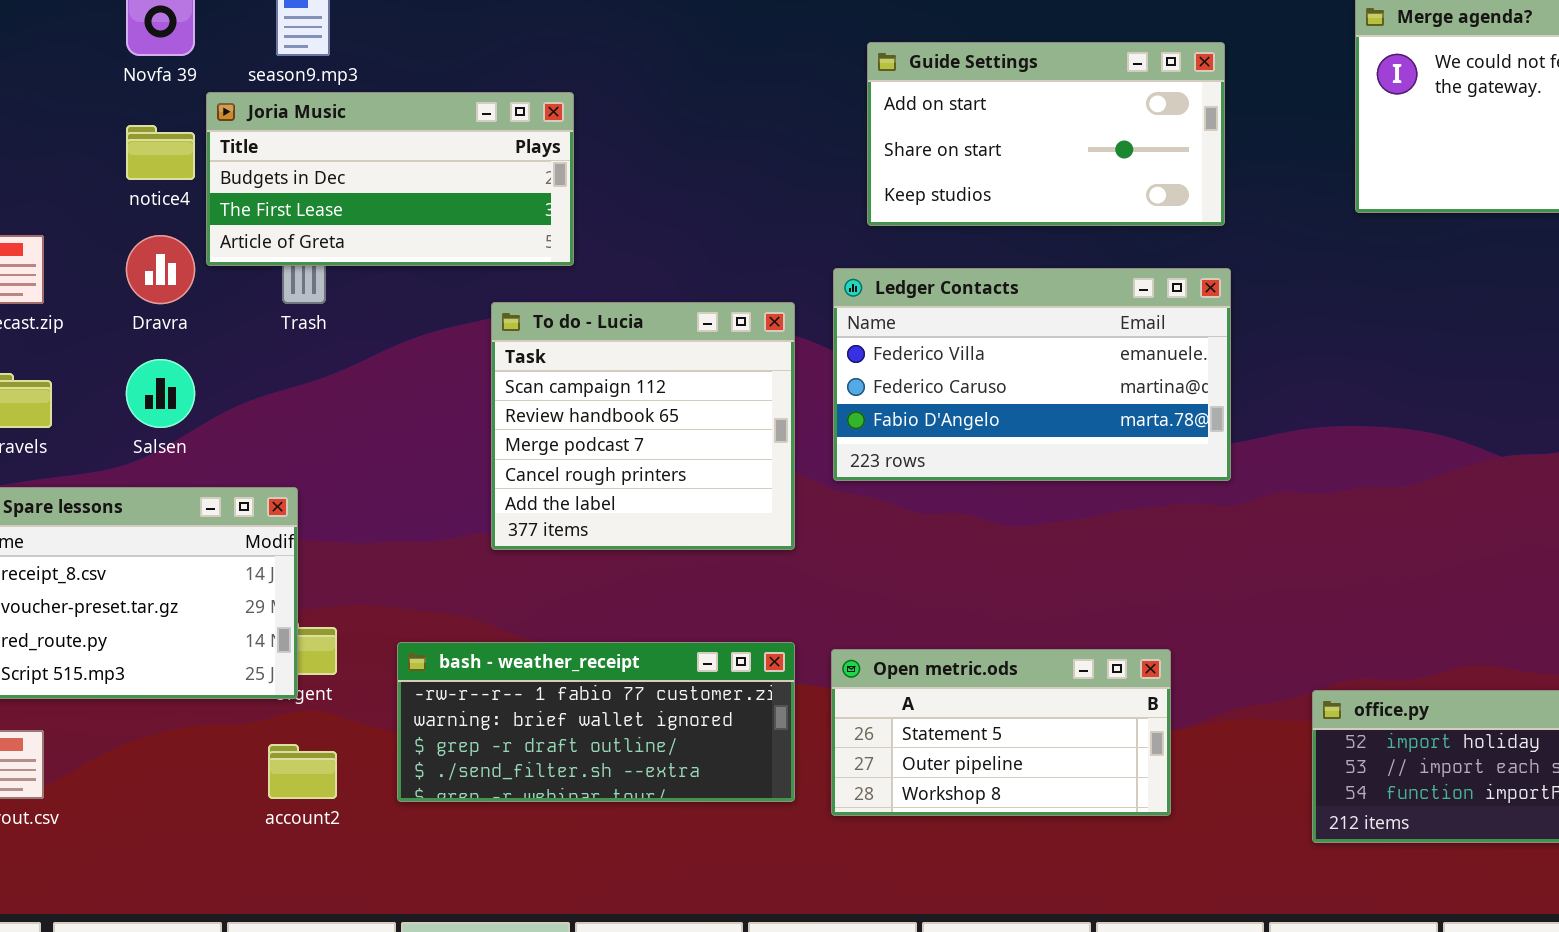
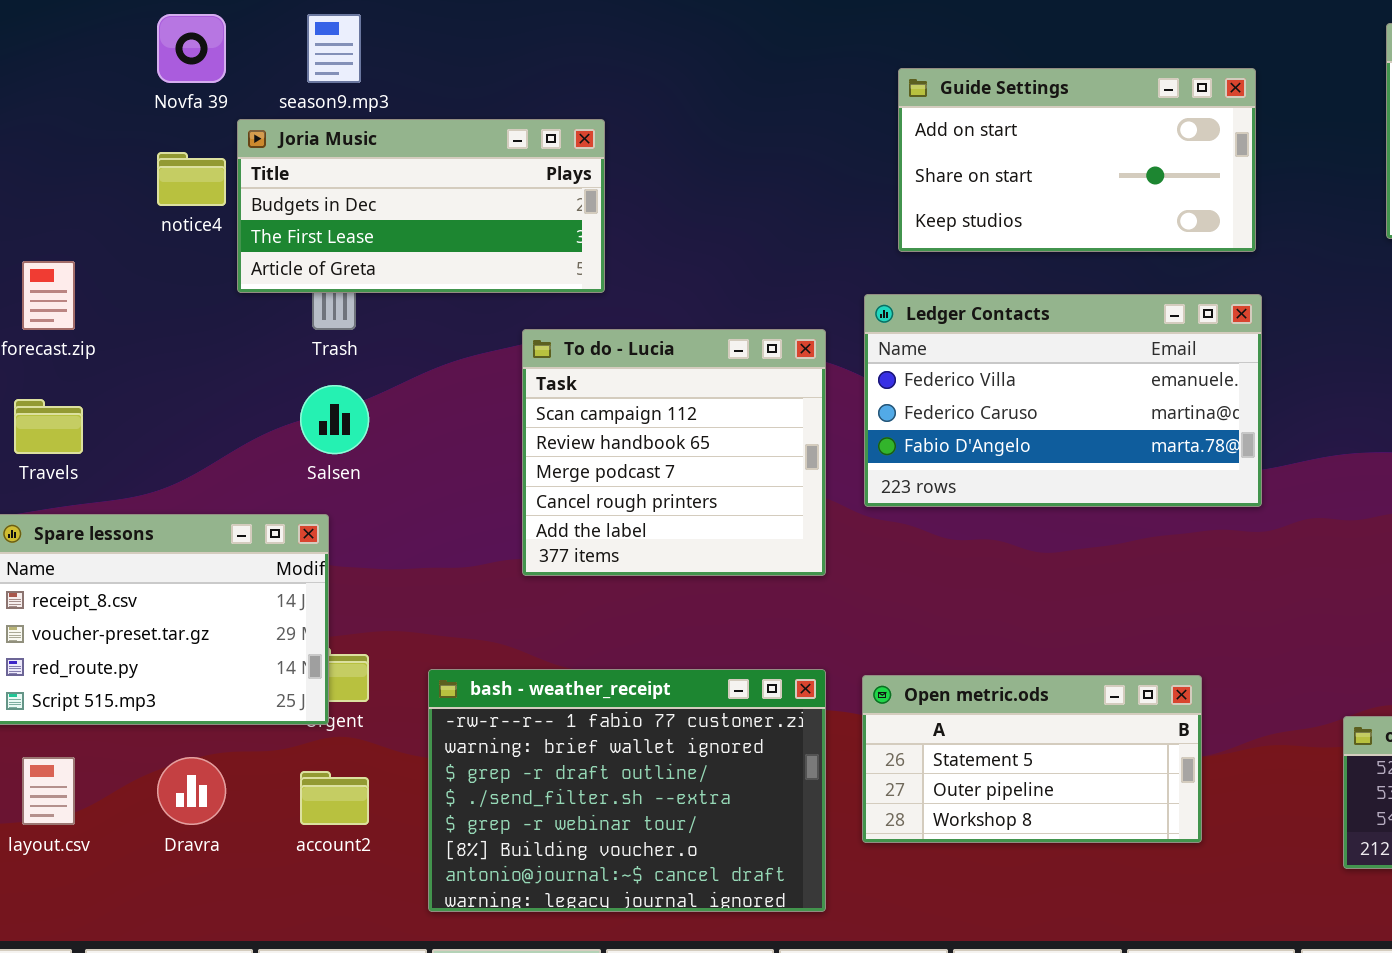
Dravra: [126,235,195,304] -> [157,757,226,825], moved
Salsen: [126,359,195,428] -> [300,385,369,454], moved
bash - weather_receipt: [397,642,795,802] -> [428,669,826,912], resized

